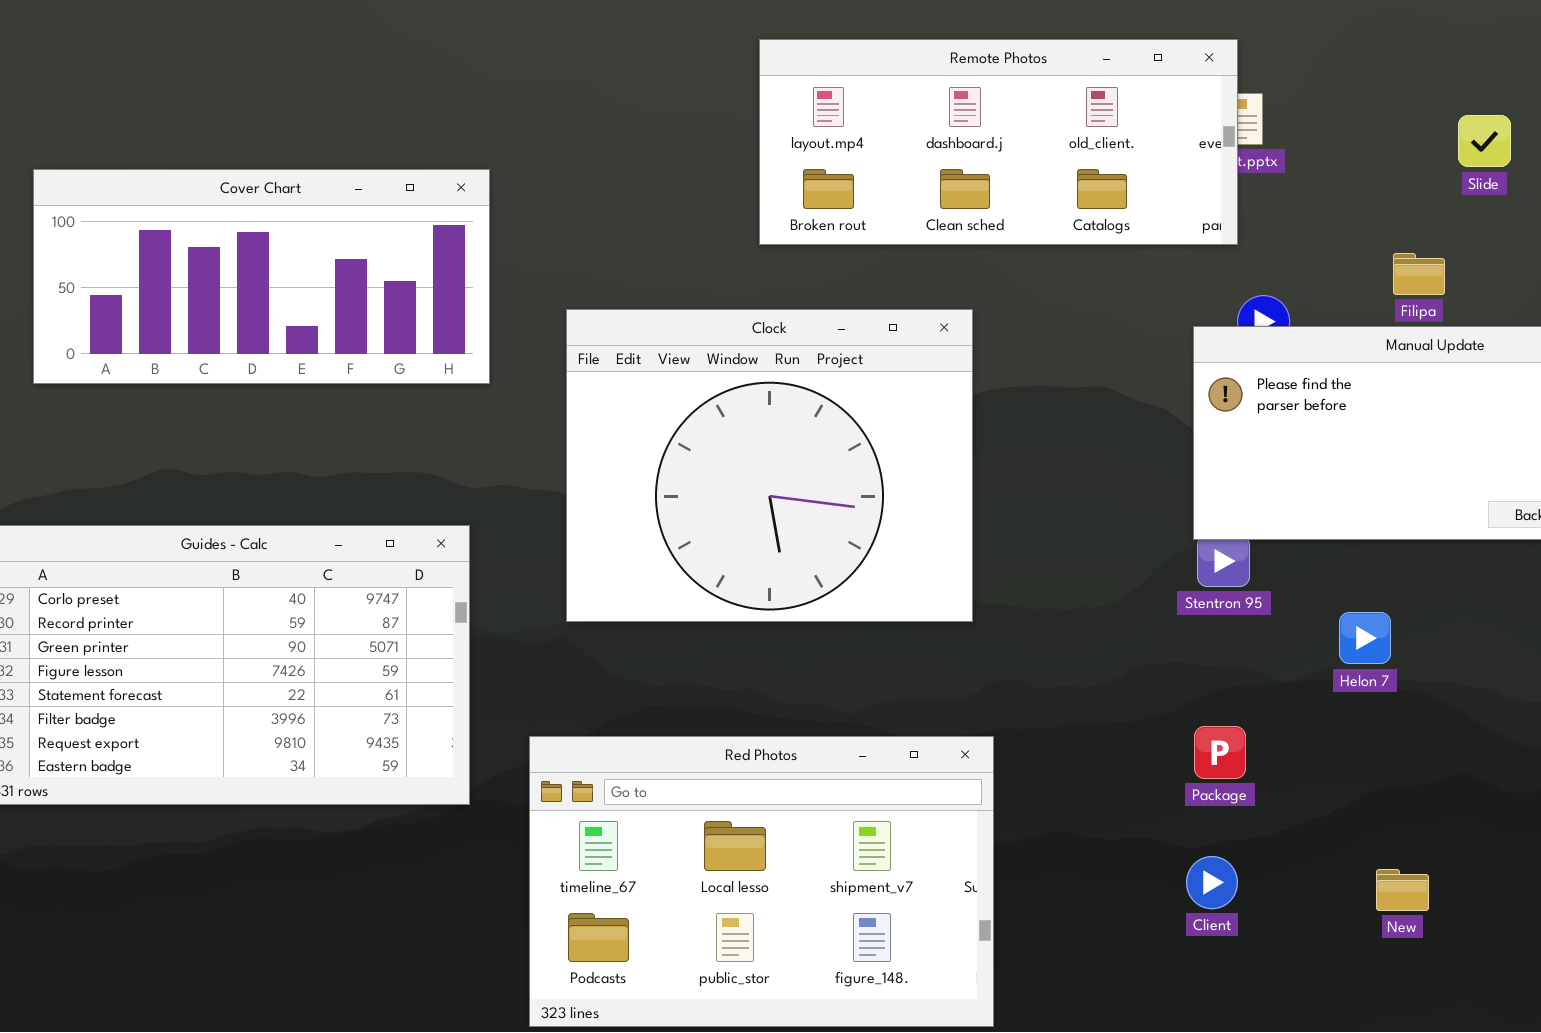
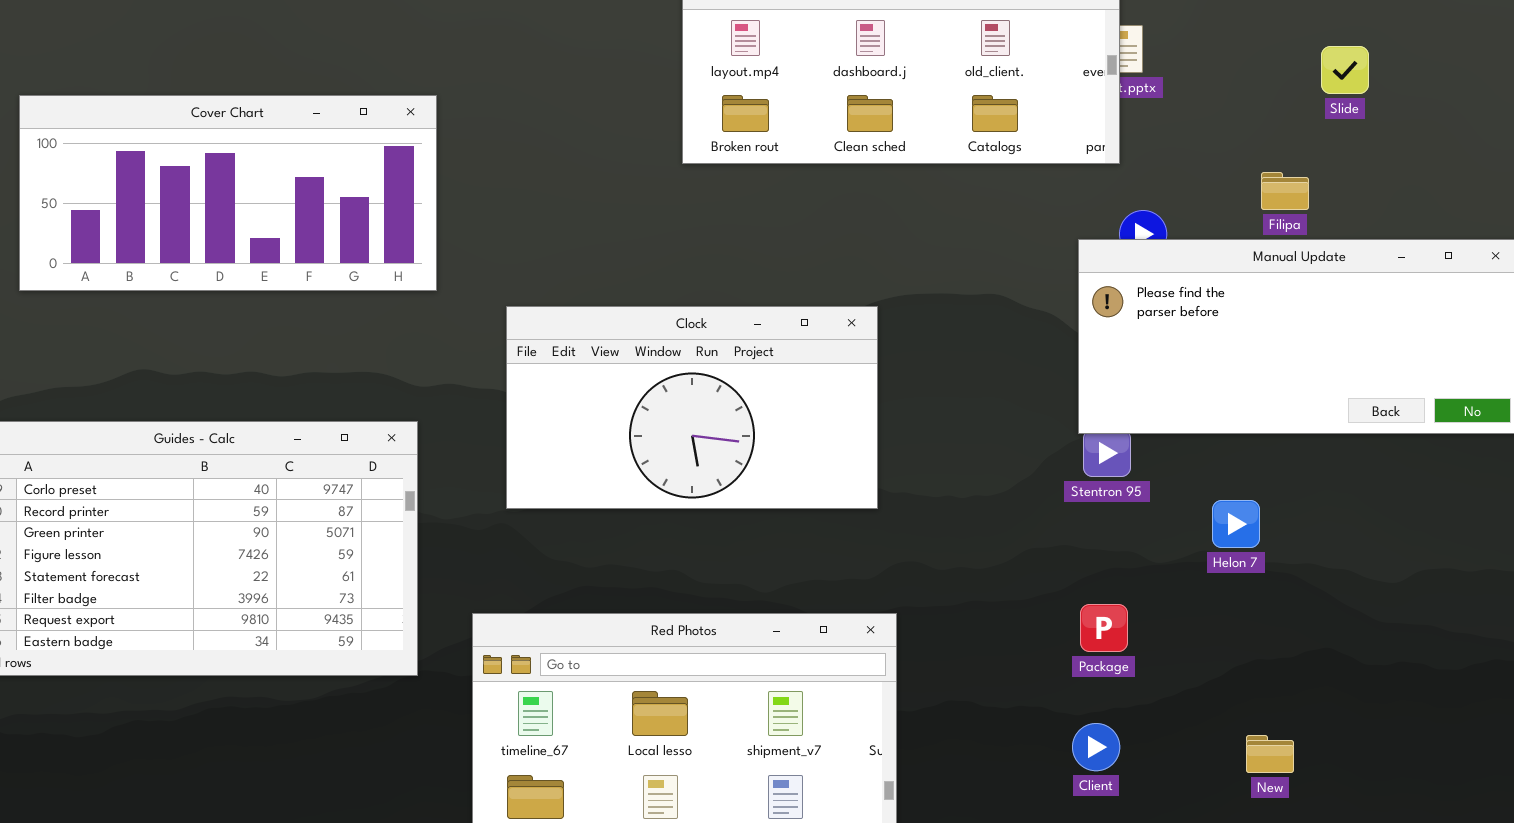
Clock: [566,309,973,622] -> [506,306,878,509], resized

